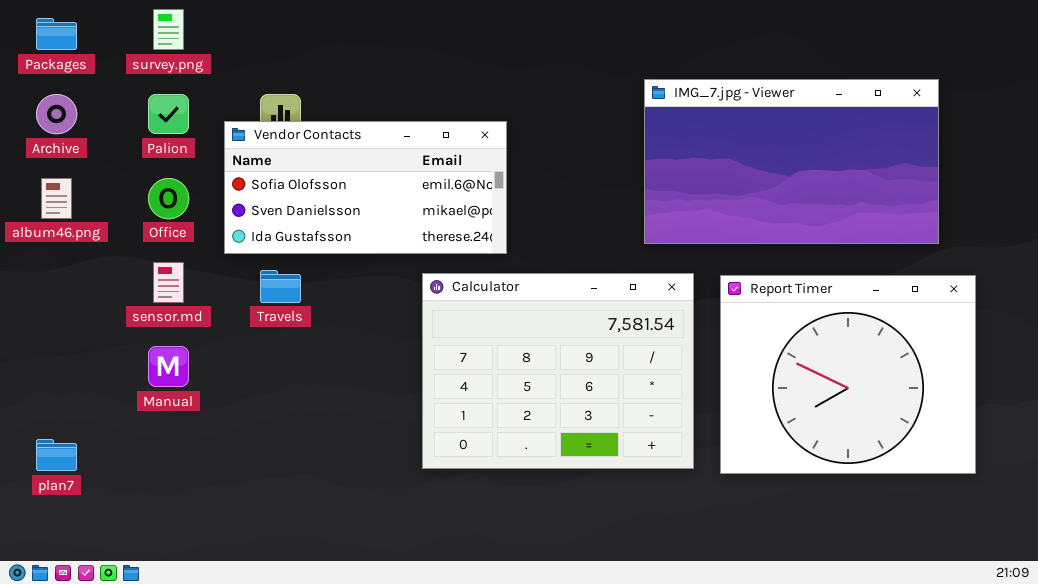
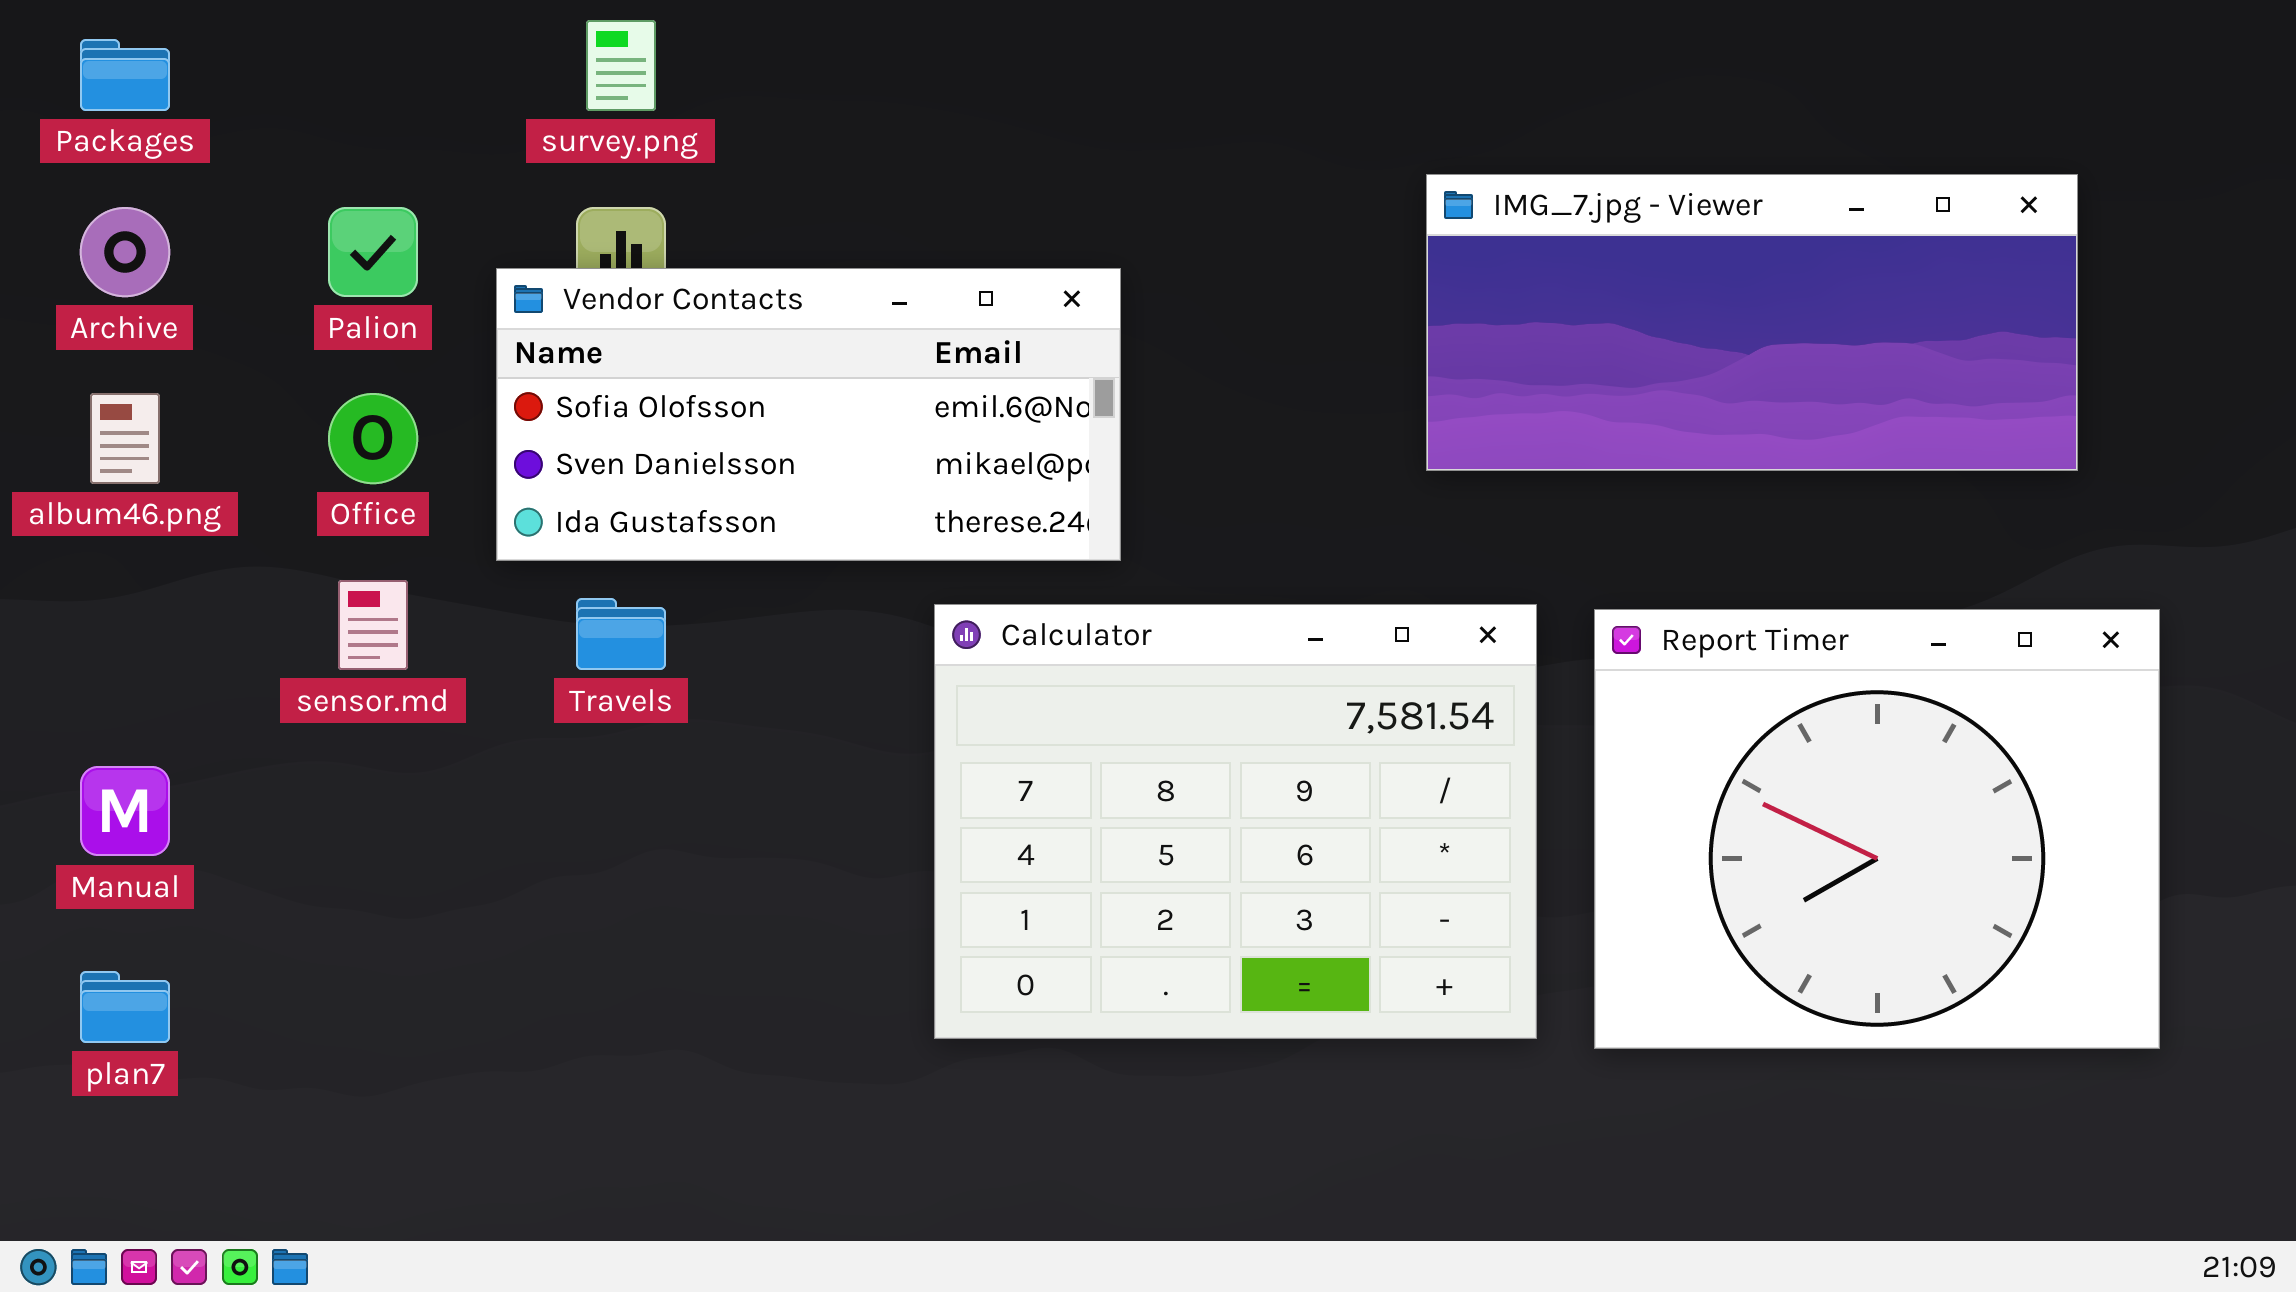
survey.png: [153,9,184,50] -> [586,20,656,111], moved
IMG_7.jpg - Viewer: [644,79,939,244] -> [1426,174,2078,471], resized
Manual: [148,346,189,387] -> [80,766,170,856], moved

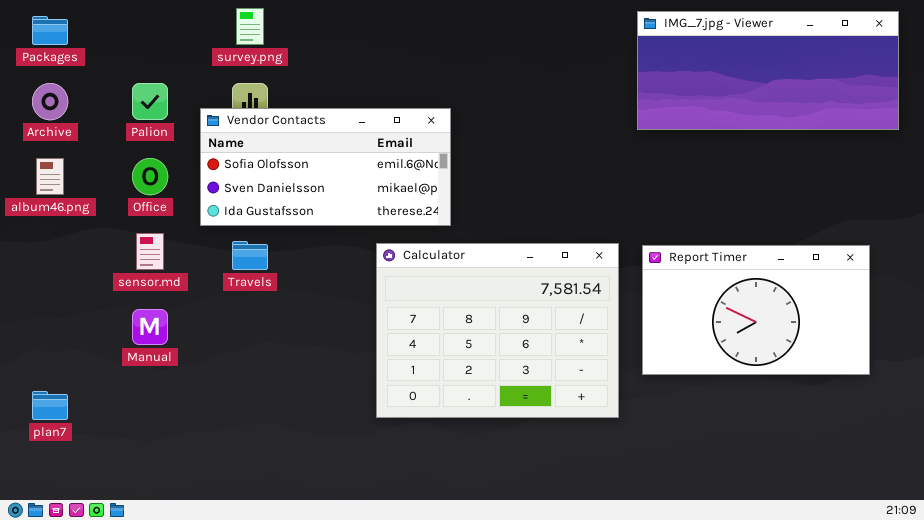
IMG_7.jpg - Viewer: [1426,174,2078,471] -> [637,11,899,130], moved
Report Timer: [1594,609,2160,1049] -> [642,245,870,375], resized
Manual: [80,766,170,856] -> [132,309,168,345], moved

